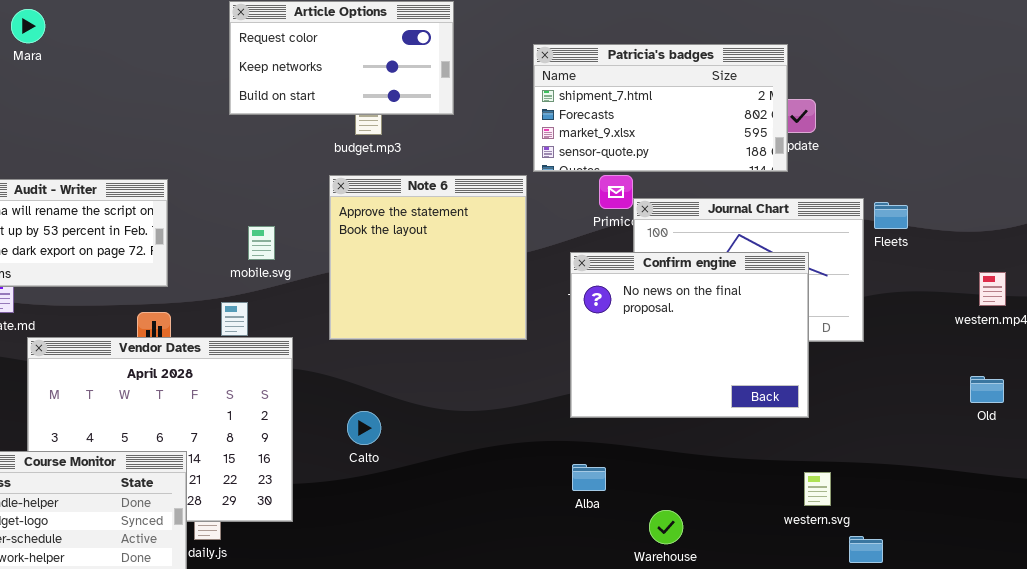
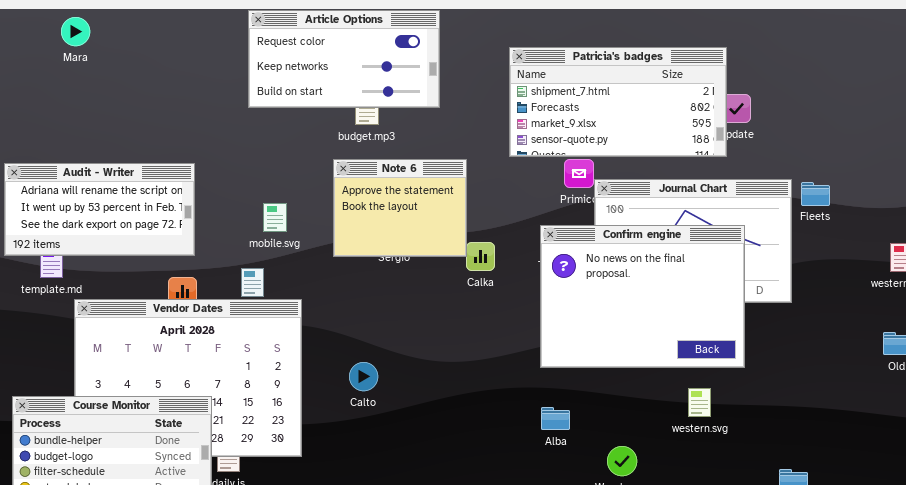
Note 6: [329,175,527,340] -> [333,159,467,257], resized
western.svg: [804,472,831,506] -> [688,388,711,417], moved

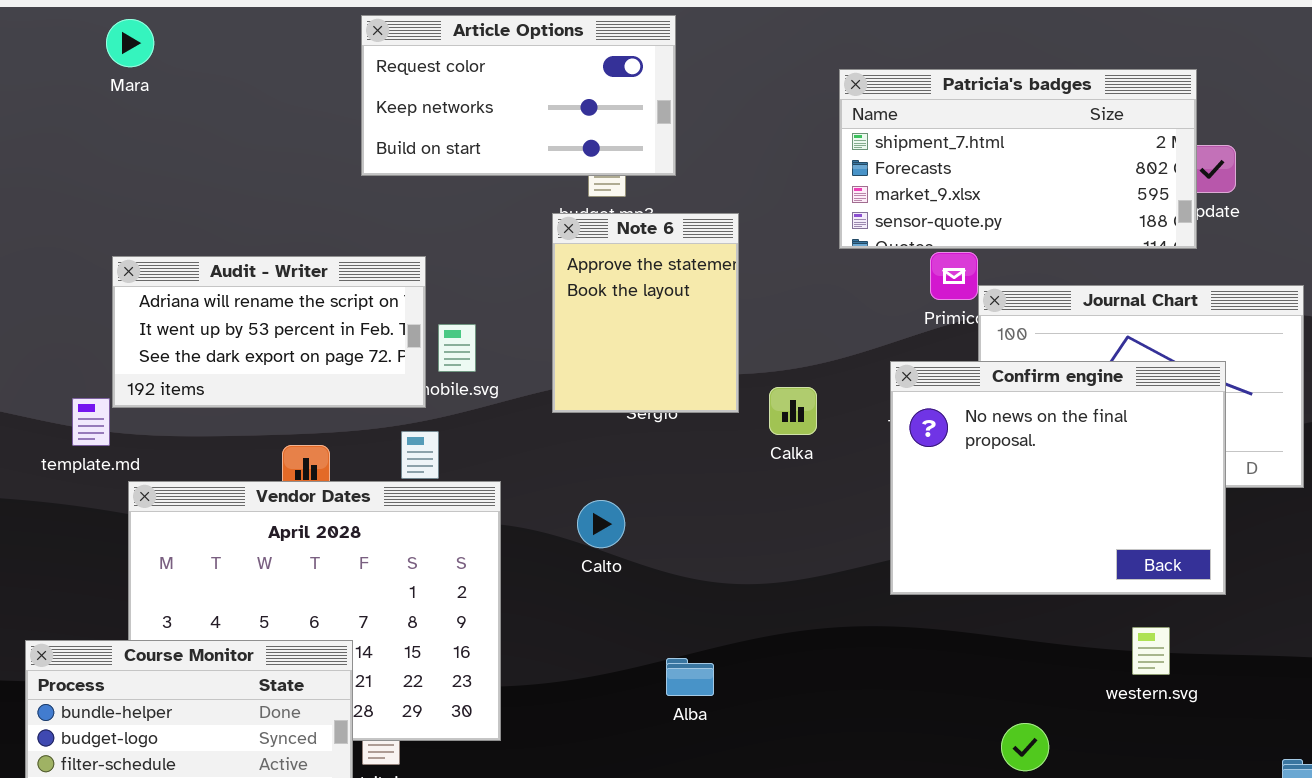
Article Options: [248,10,440,108] -> [361,15,676,176], moved
Note 6: [333,159,467,257] -> [552,213,739,413], resized
Audit - Writer: [4,163,195,256] -> [112,256,426,408], moved
Calto: [349,362,378,391] -> [577,500,625,548], moved
Alba: [541,407,570,430] -> [666,658,714,696], moved

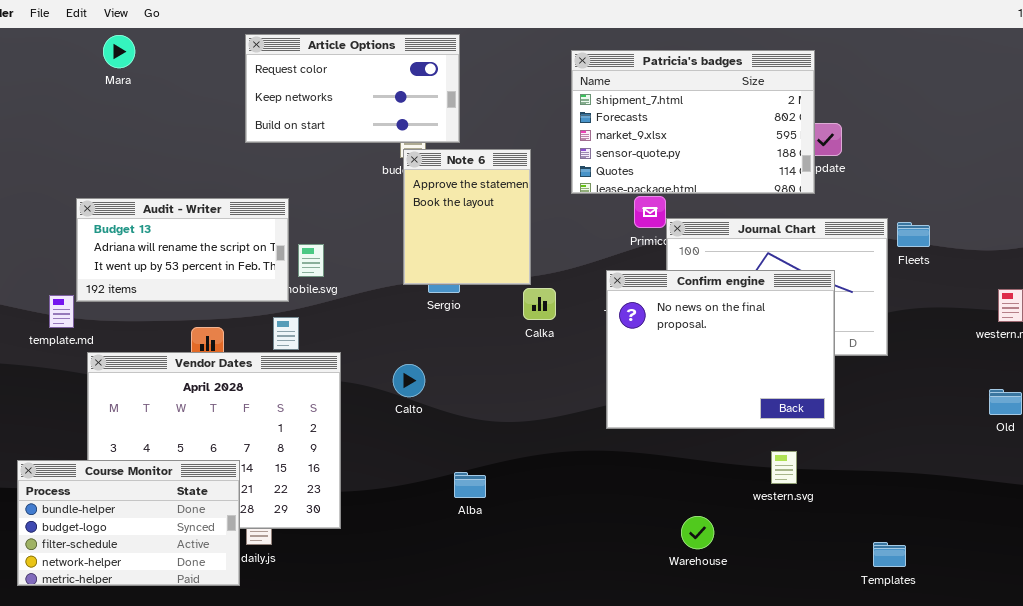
Mara: [106,19,154,67] -> [103,35,135,68], moved
Patricia's badges: [839,69,1197,249] -> [571,50,815,194], resized
Note 6: [552,213,739,413] -> [403,149,531,285], moved
Audit - Writer: [112,256,426,408] -> [76,198,289,302], scrolled up 1 row

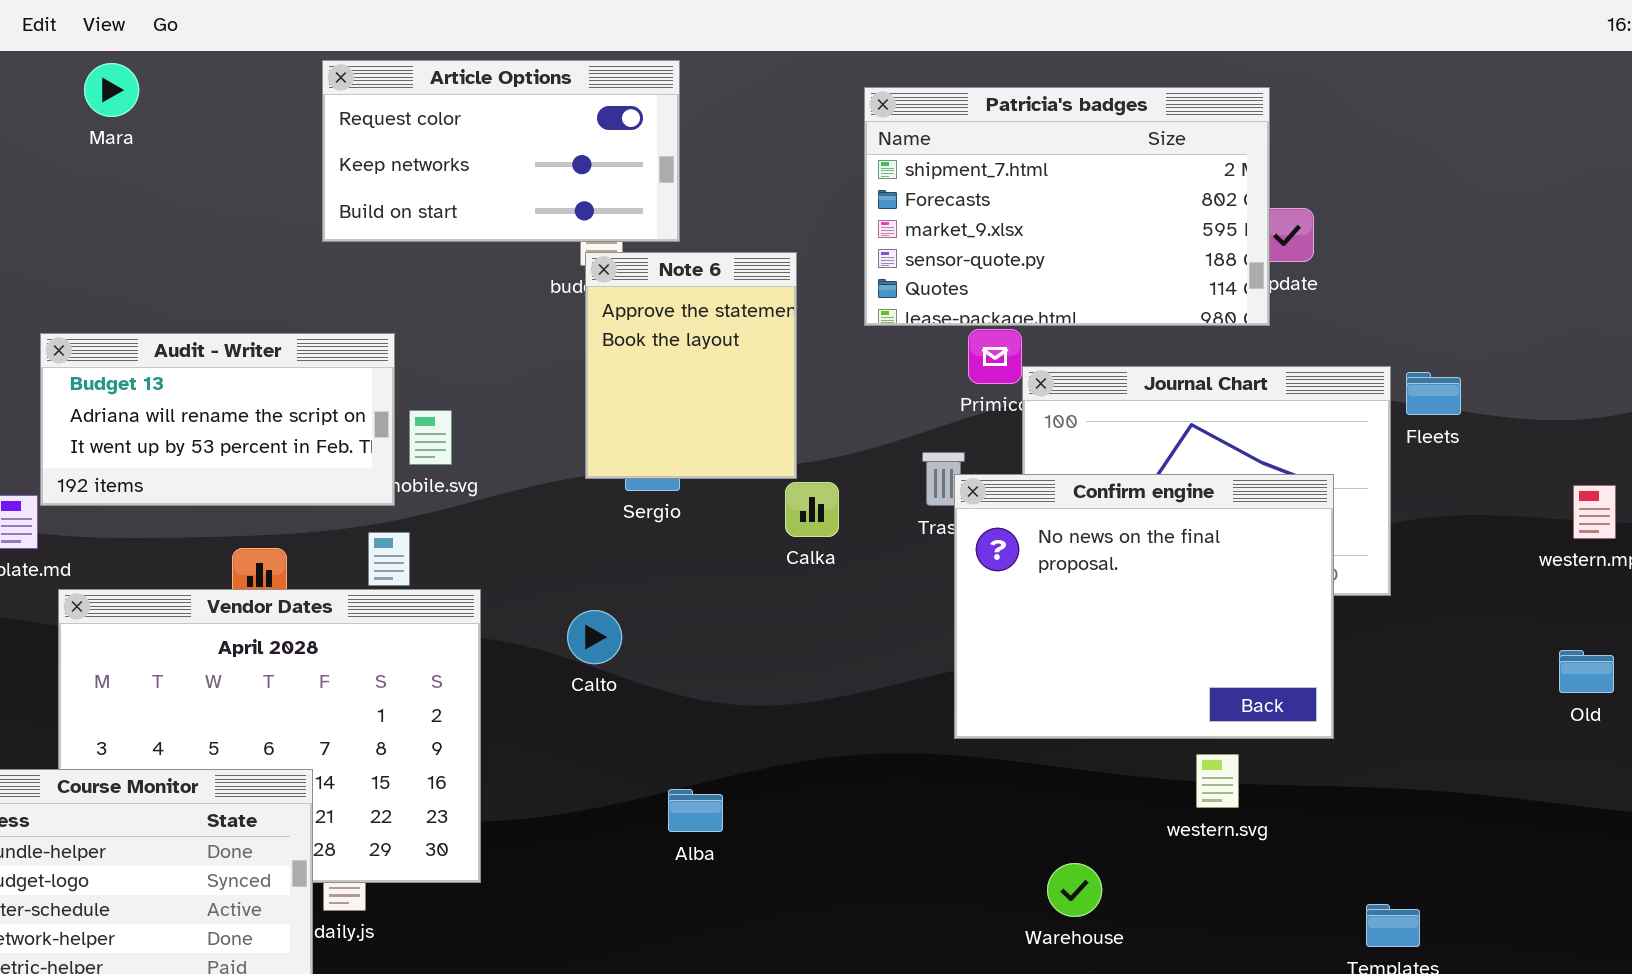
Confirm engine: [606,270,835,429] -> [954,474,1334,739], moved

